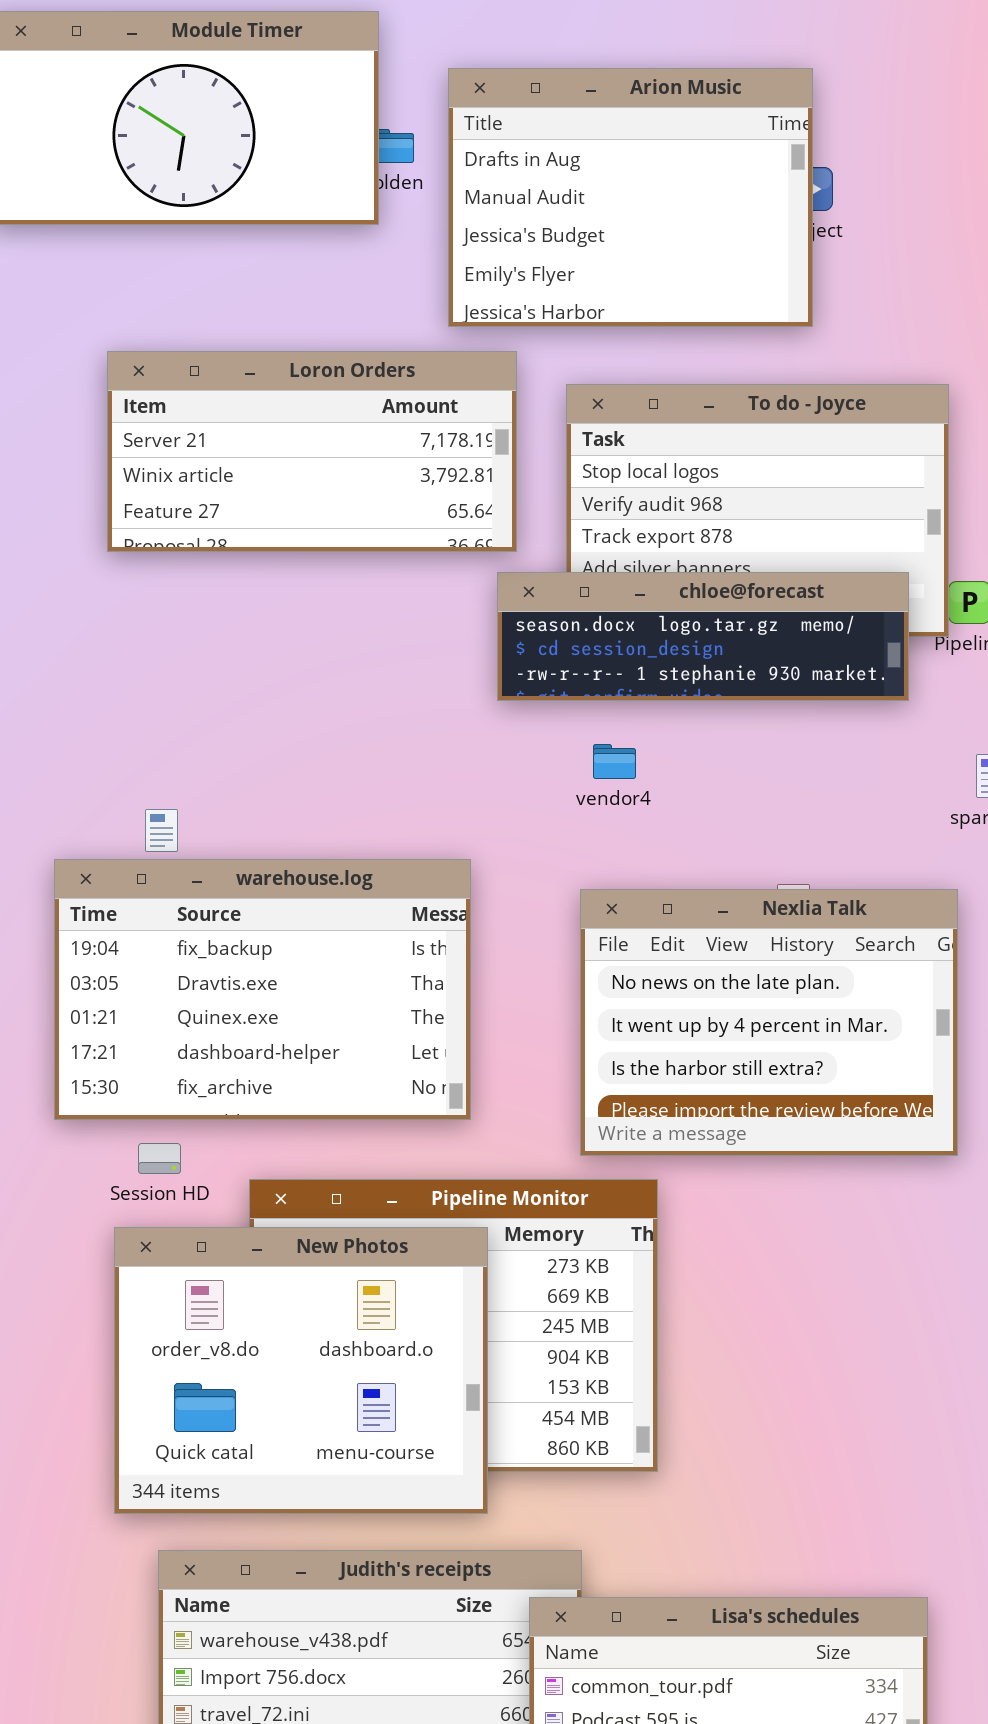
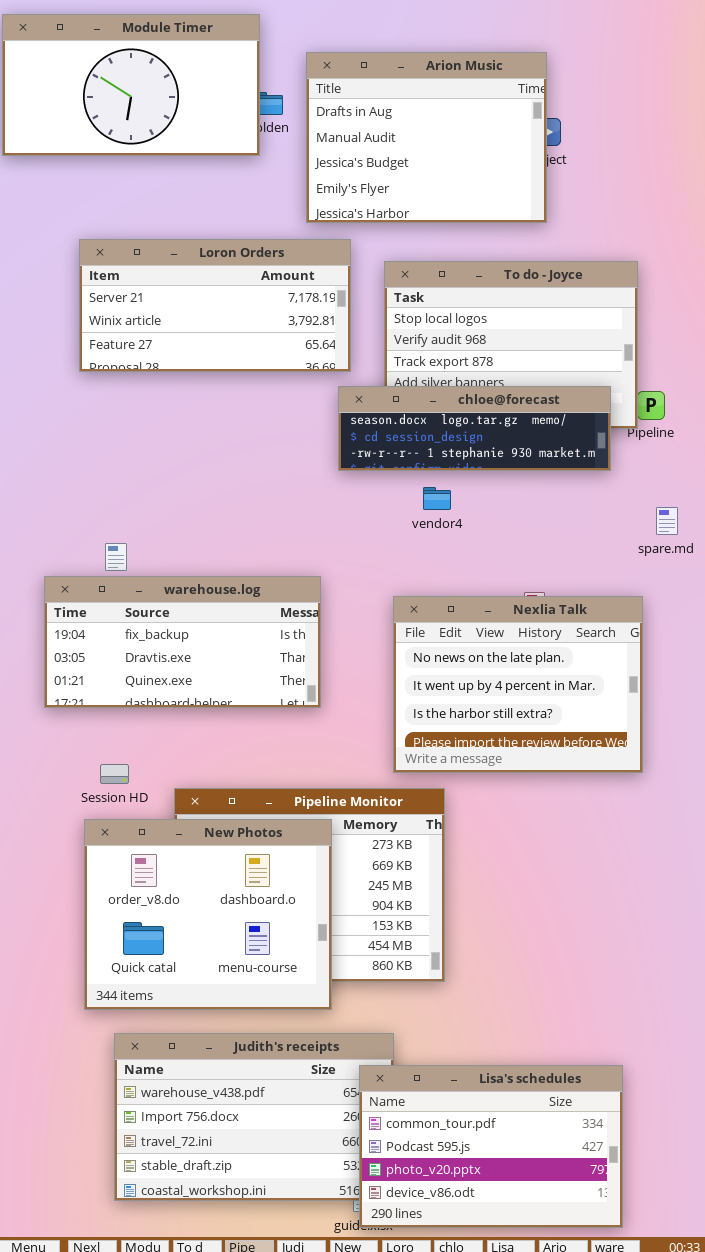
vendor4: [593,744,636,779] -> [423,487,451,510], moved
warehouse.log: [54,859,471,1120] -> [44,576,321,708], resized

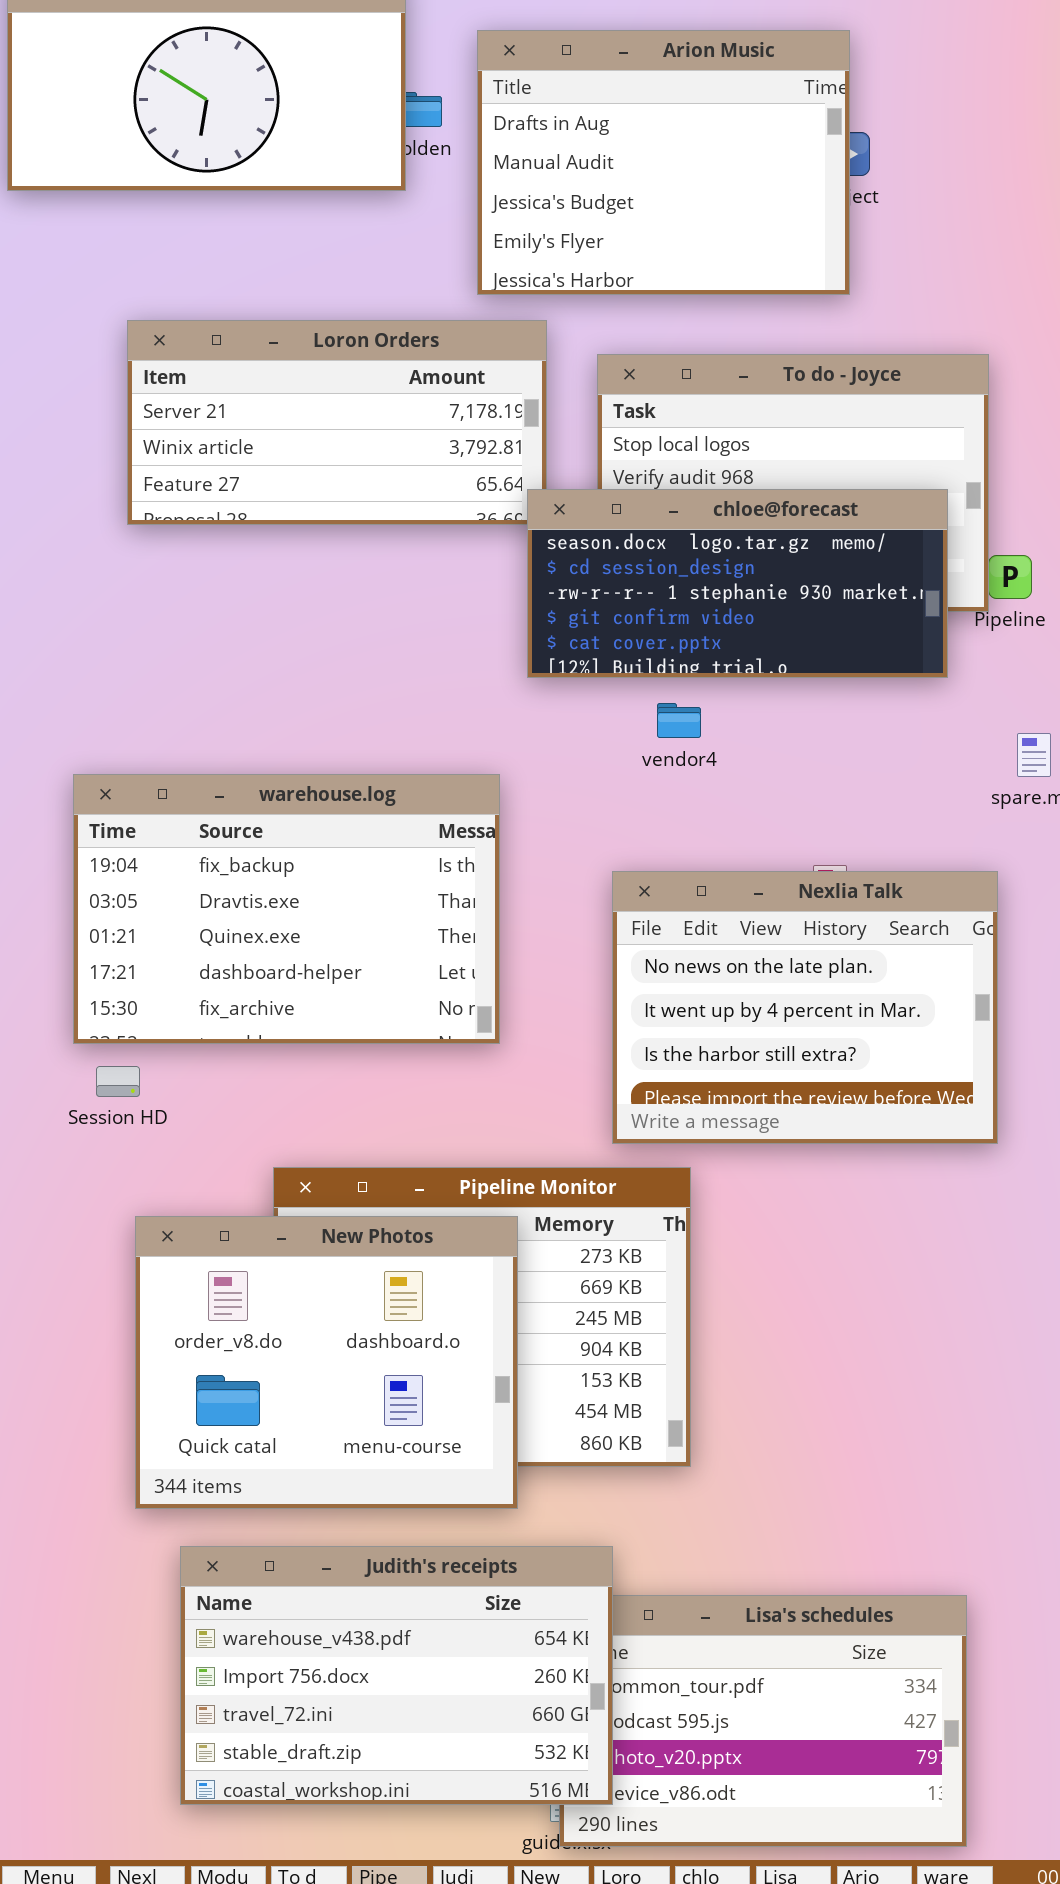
chloe@forecast: [338,386,611,471] -> [527,489,948,678], resized
warehouse.log: [44,576,321,708] -> [73,774,500,1044], resized
Session HD: [100,764,129,784] -> [96,1066,140,1097], moved
Judith's receipts: [114,1033,394,1201] -> [180,1546,613,1805], raised

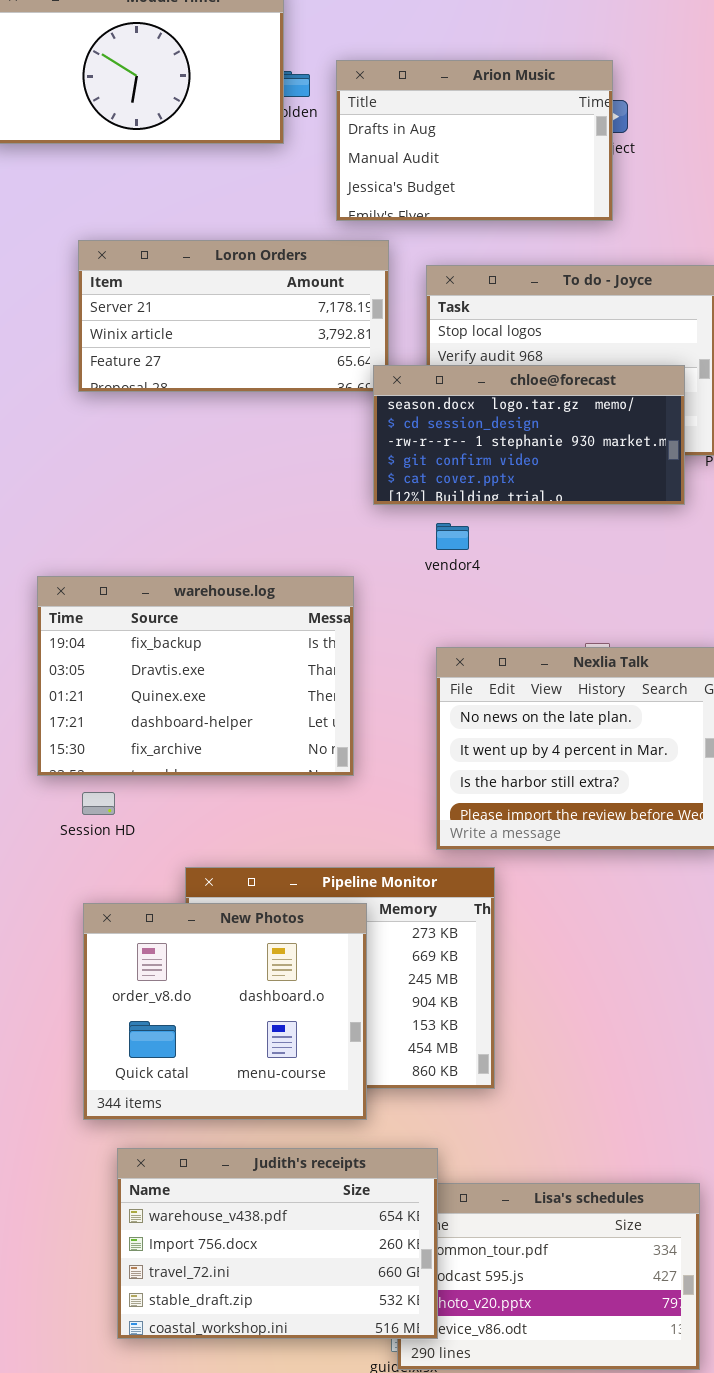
Arion Music: [477,30,850,295] -> [336,60,613,221], resized
vendor4: [657,703,701,738] -> [436,523,469,550], moved
Session HD: [96,1066,140,1097] -> [82,792,115,815], moved

